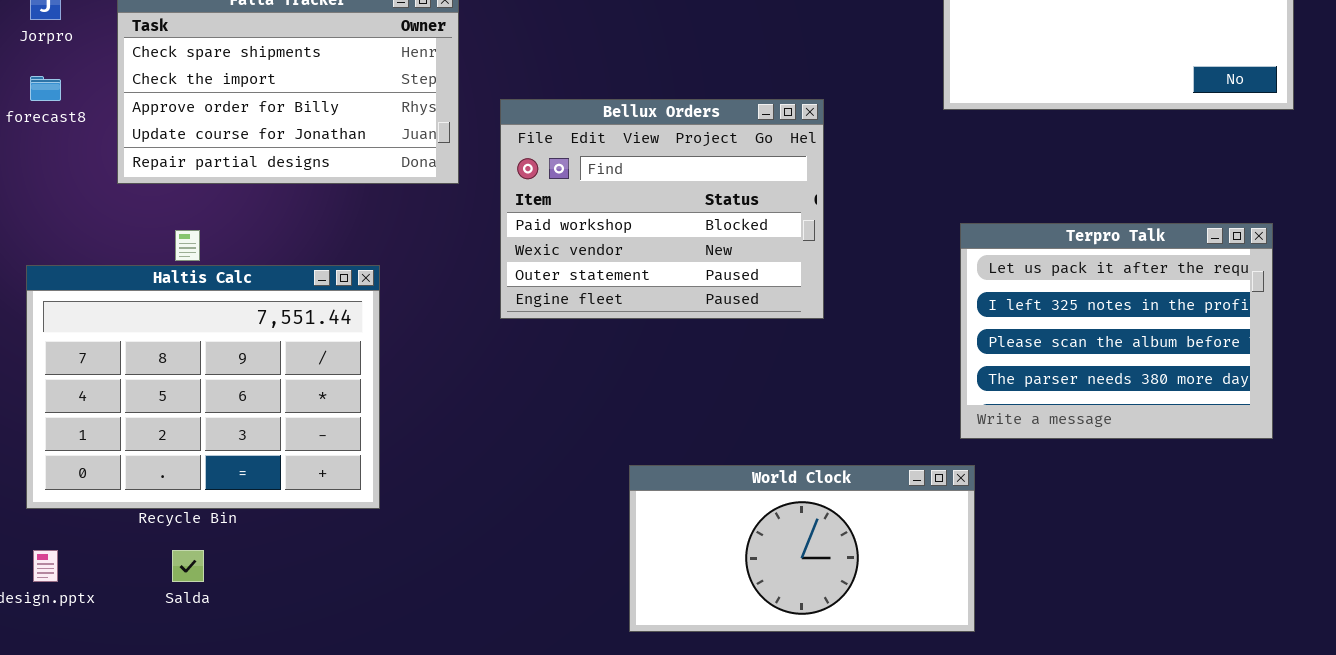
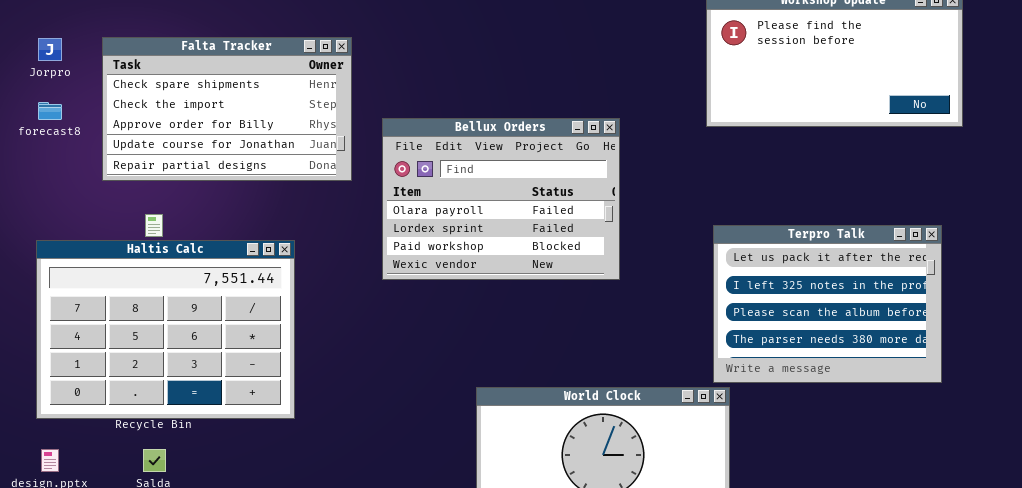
Bellux Orders: [500,99,824,319] -> [382,118,620,280], scrolled up 2 rows
Terpro Talk: [960,223,1273,439] -> [713,225,942,383], moved

